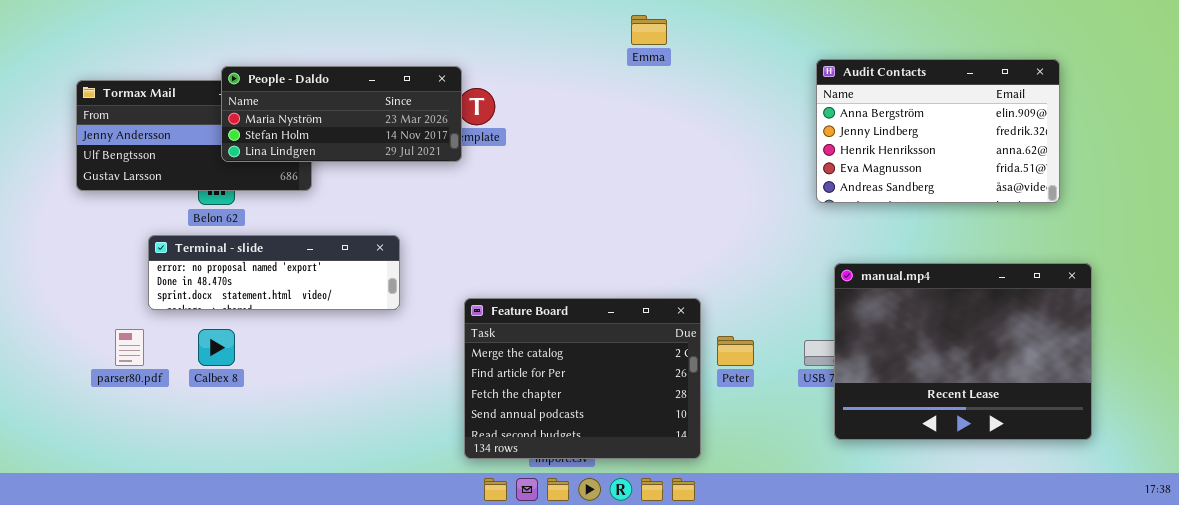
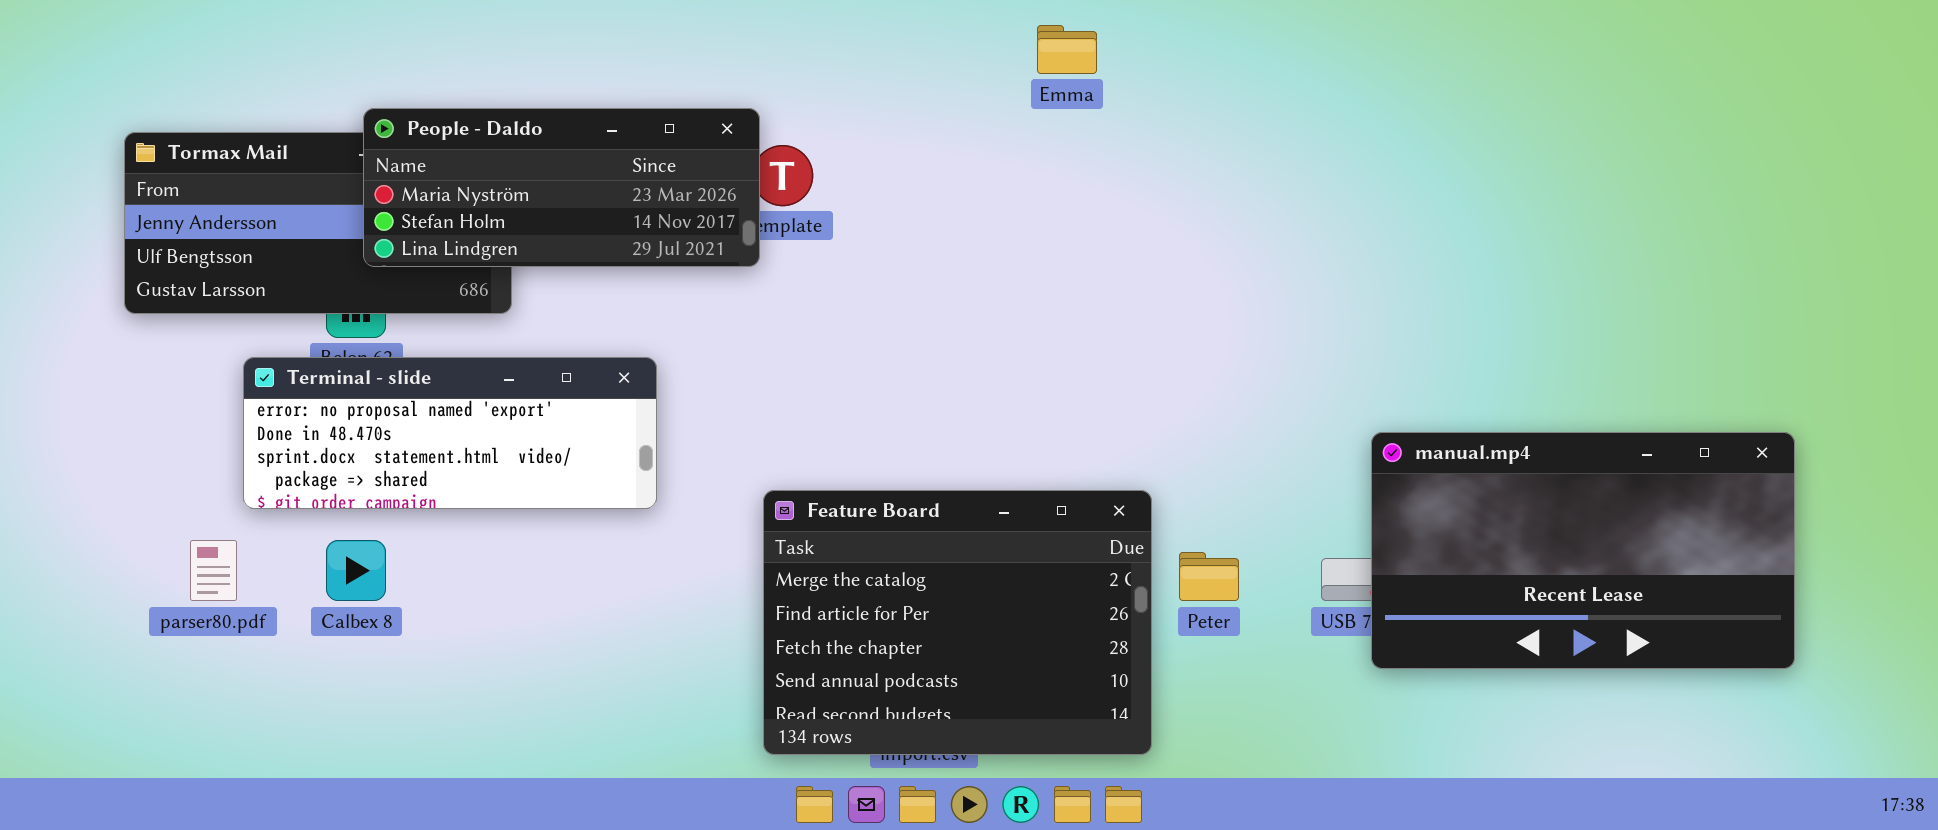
Audit Contacts: [816,59,1060,203] -> none, closed
Terminal - slide: [148,235,400,310] -> [243,357,657,509], resized
manual.mp4: [834,263,1092,440] -> [1371,432,1795,669], resized

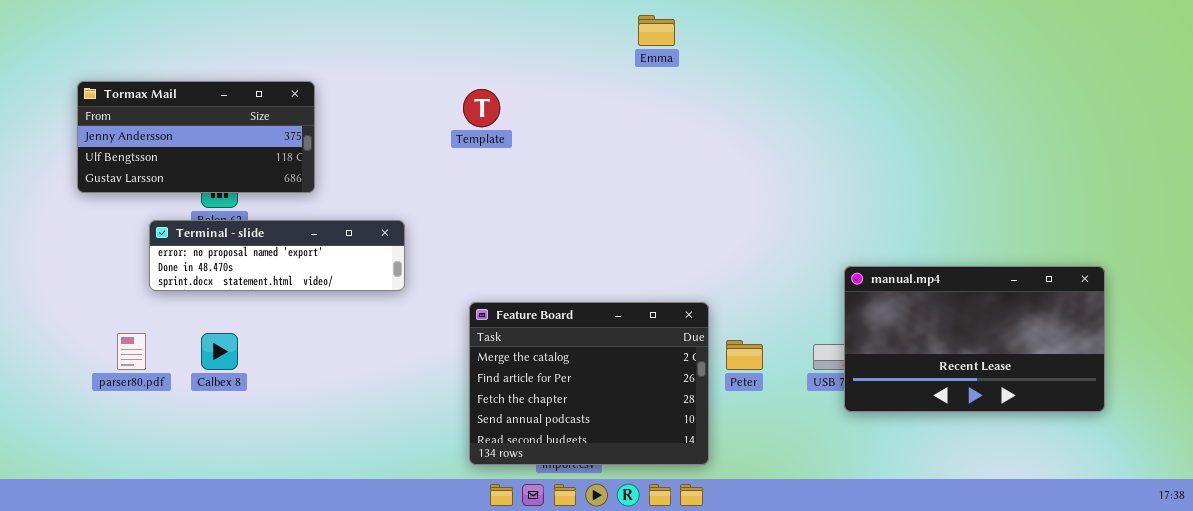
People - Daldo: [363,108,760,267] -> none, closed
Terminal - slide: [243,357,657,509] -> [149,220,405,291], resized

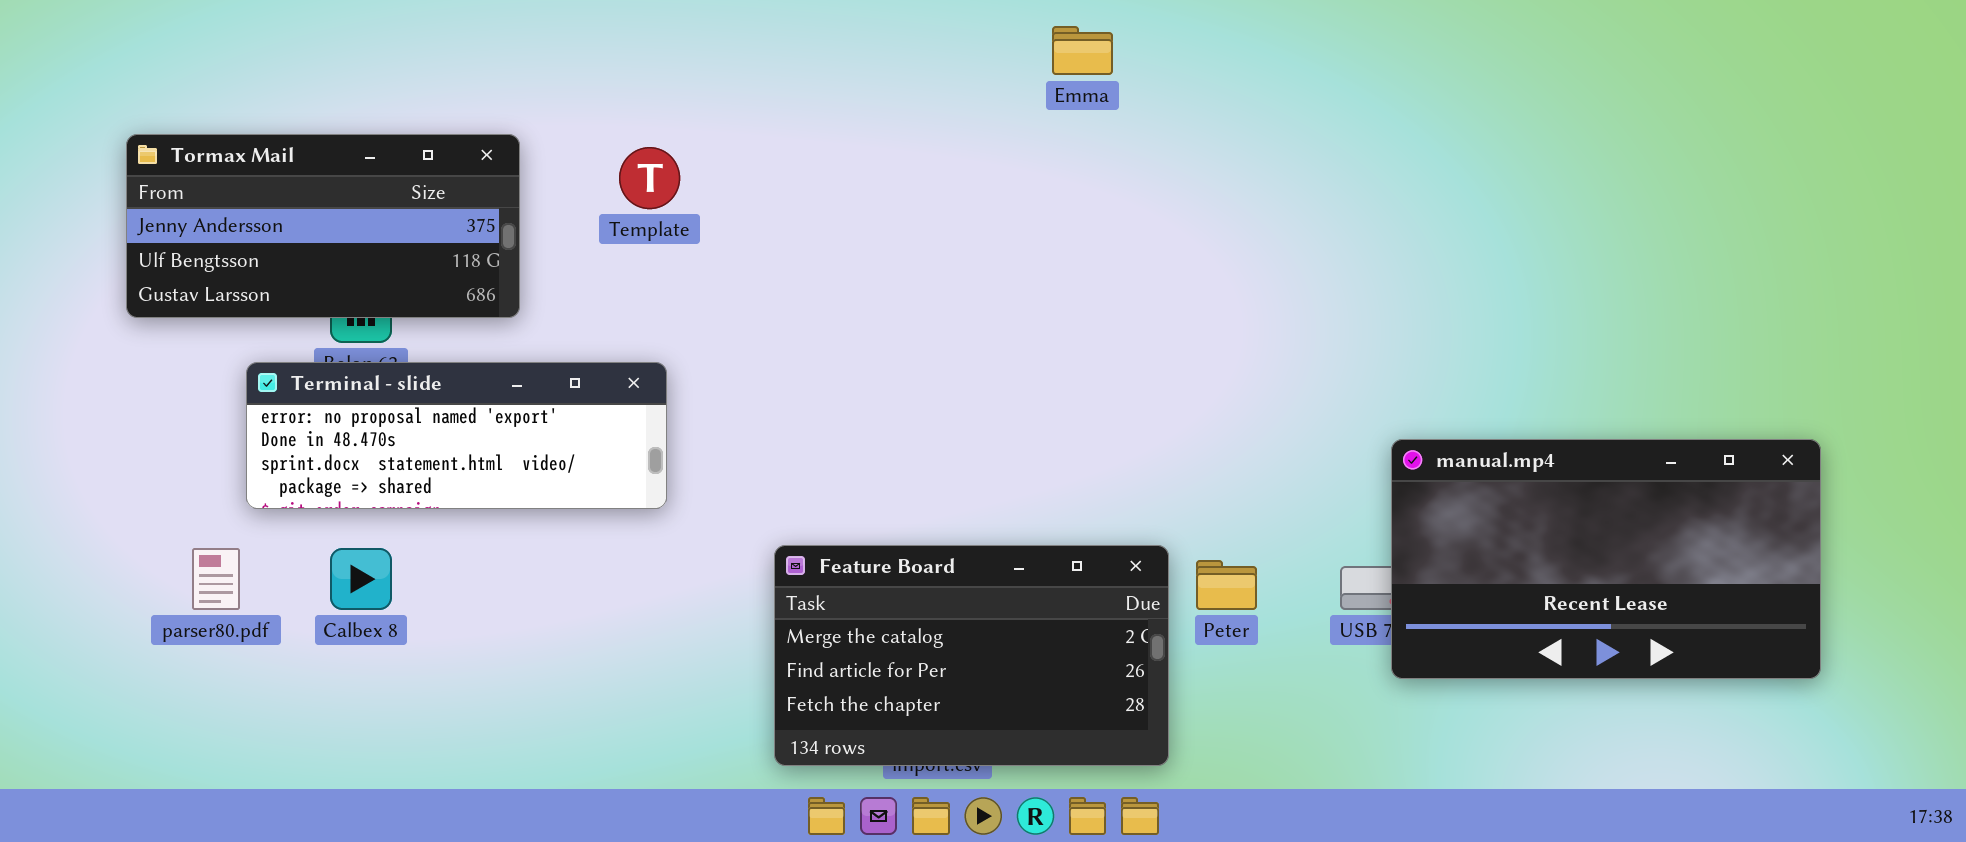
Template: [463,89,500,127] -> [619,147,680,209], moved
Terminal - slide: [149,220,405,291] -> [246,362,667,509], resized
Feature Board: [469,302,709,465] -> [774,545,1169,766], resized

